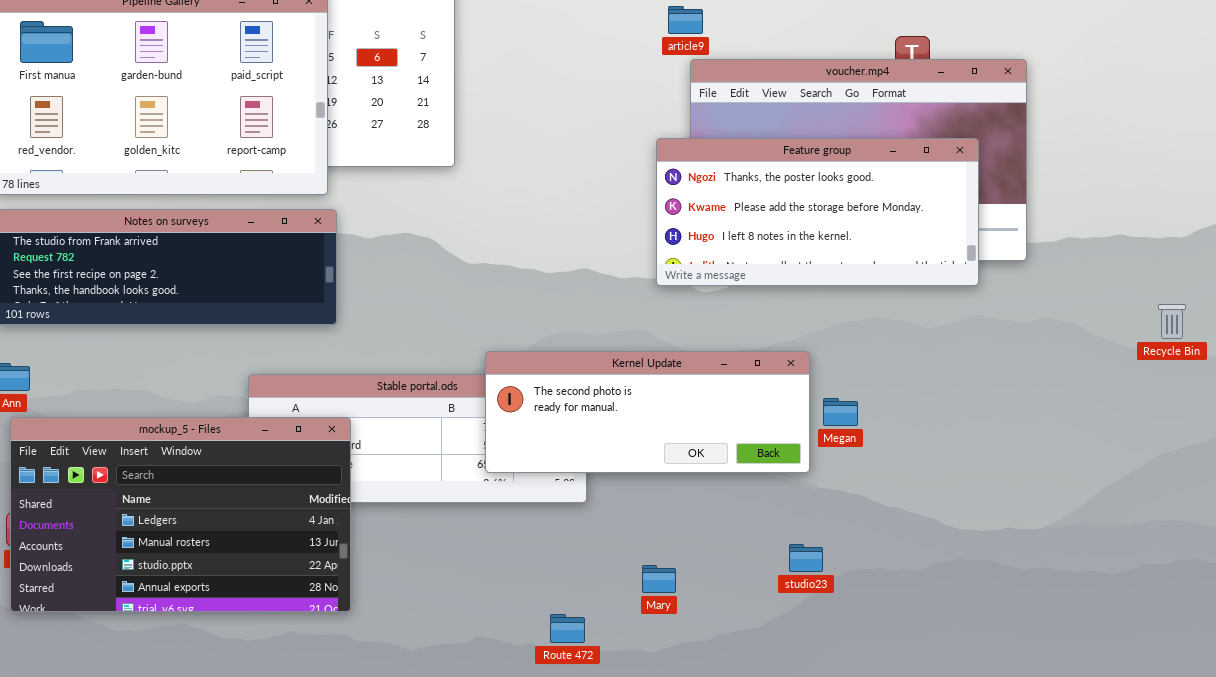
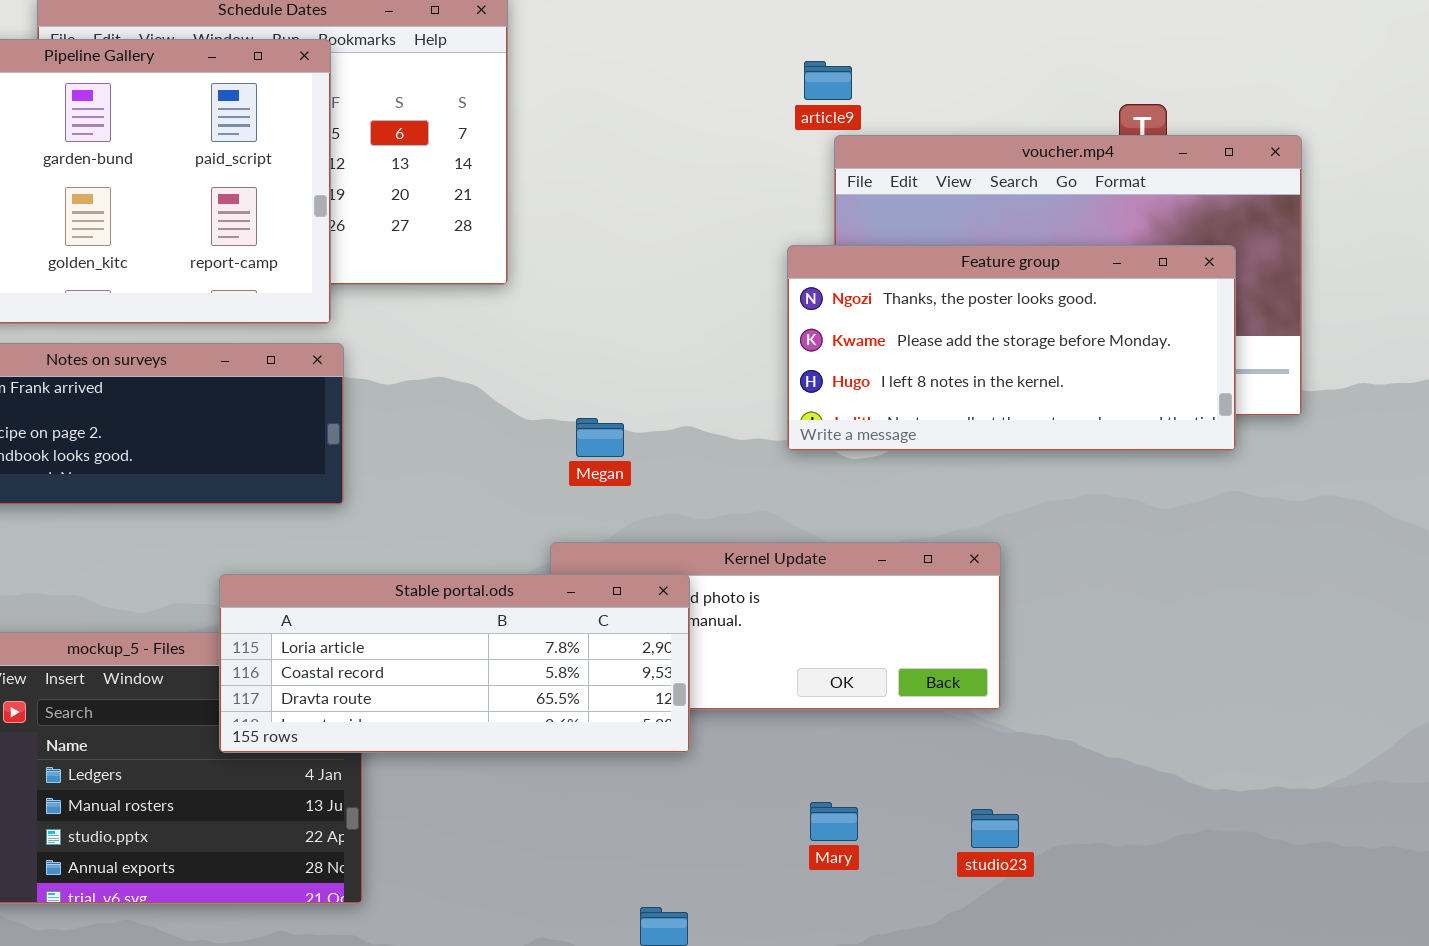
Stable portal.ods: [248,374,587,503] -> [219,574,690,753], raised
Megan: [823,398,858,426] -> [576,418,624,457], moved
Mary: [642,565,676,593] -> [810,802,858,841], moved

